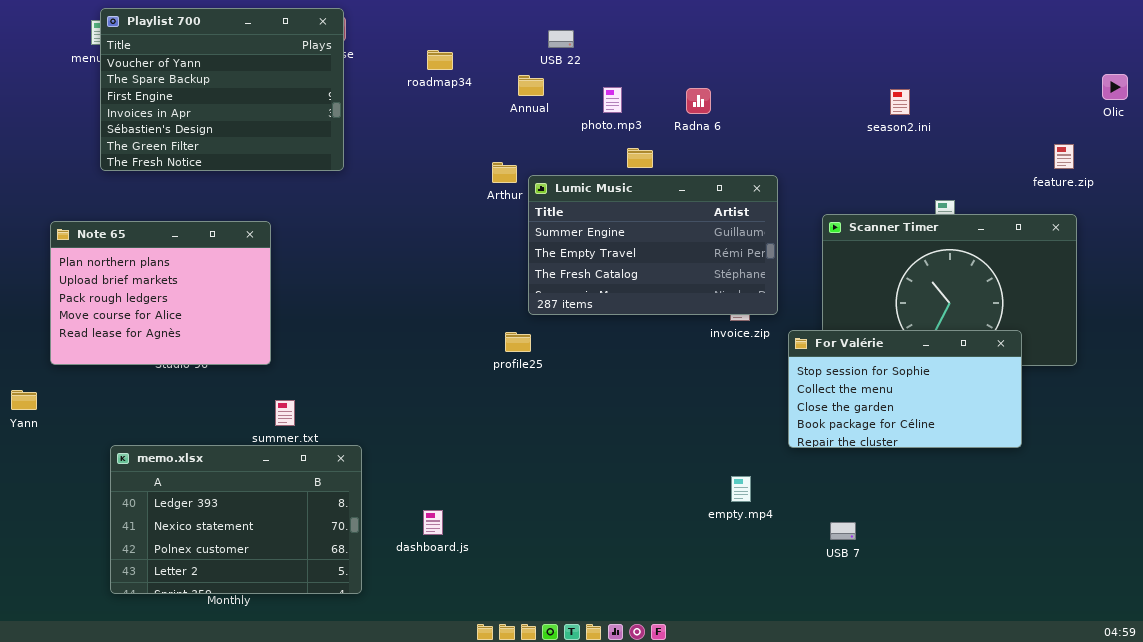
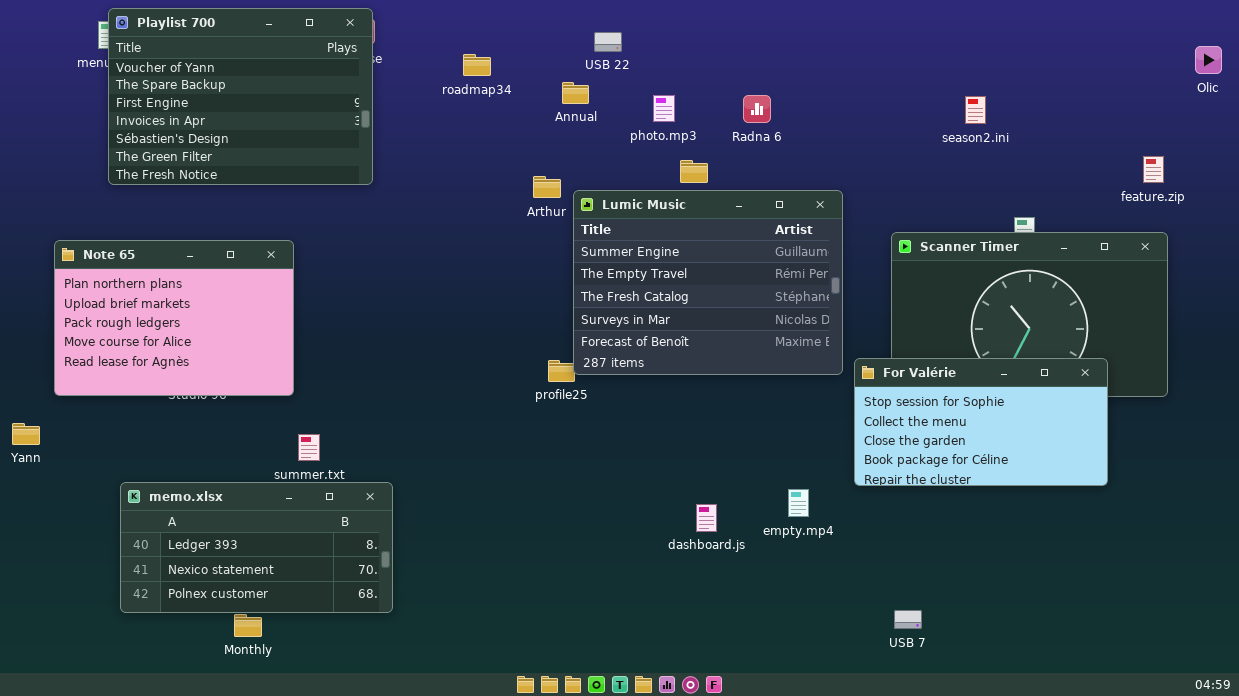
Olic: [1102,74,1128,100] -> [1195,46,1222,74], moved
Lumic Music: [528,175,778,315] -> [573,190,843,375], resized
memo.xlsx: [110,445,362,594] -> [120,482,393,613], resized
empty.mp4: [731,476,751,502] -> [788,489,809,517], moved
dashboard.js: [423,510,443,535] -> [696,504,717,532], moved
USB 7: [830,522,856,540] -> [894,610,922,629], moved

